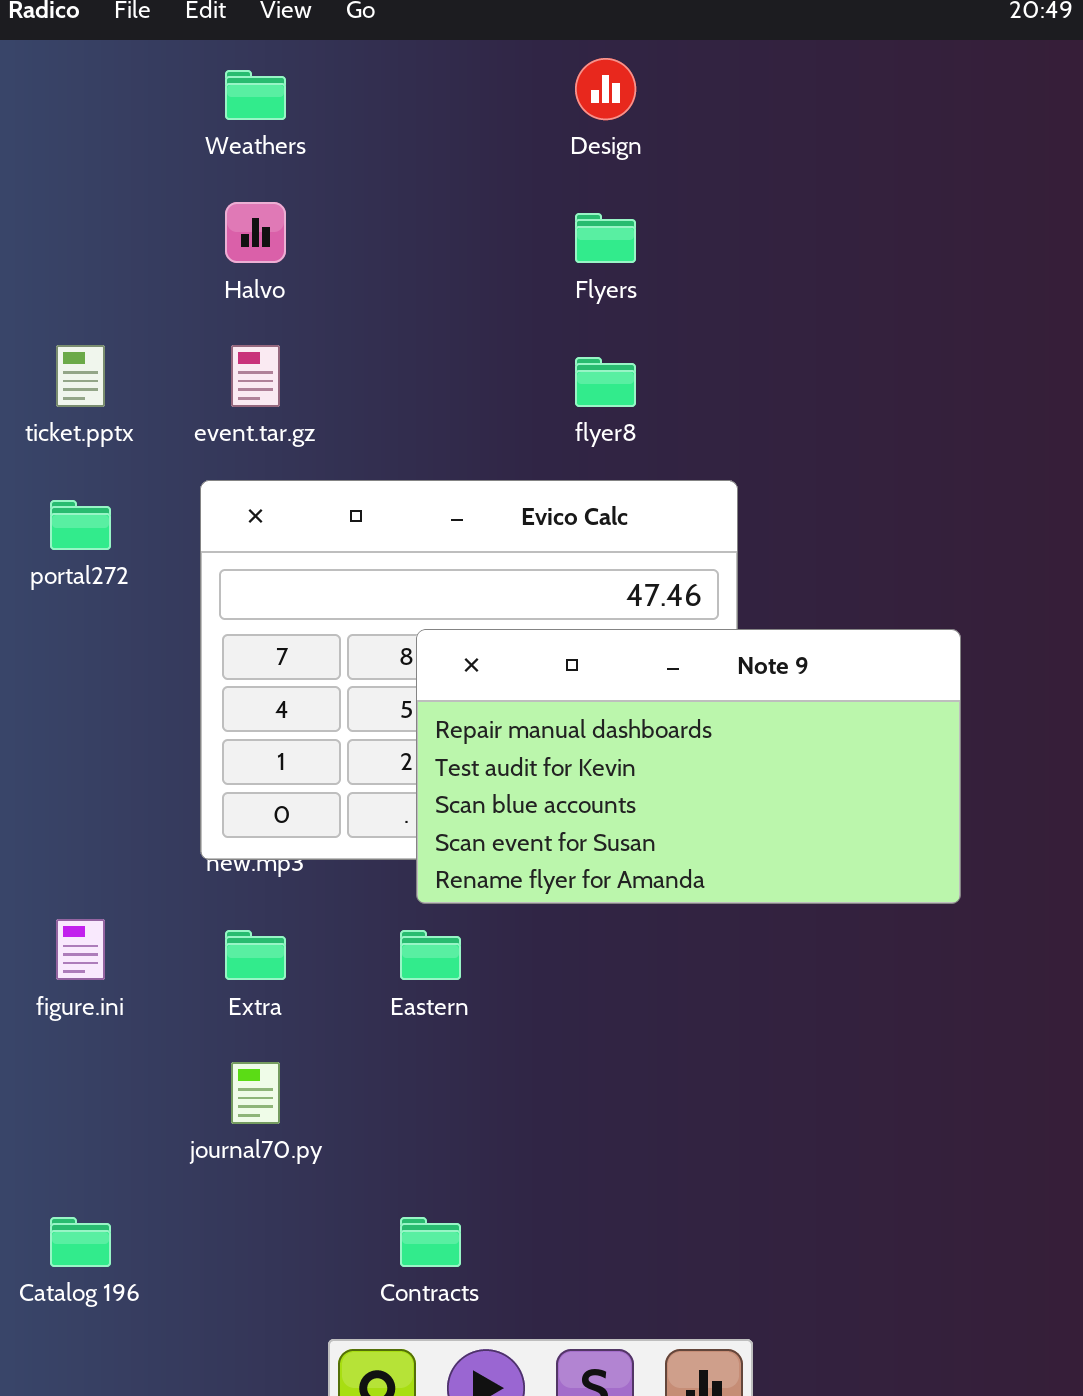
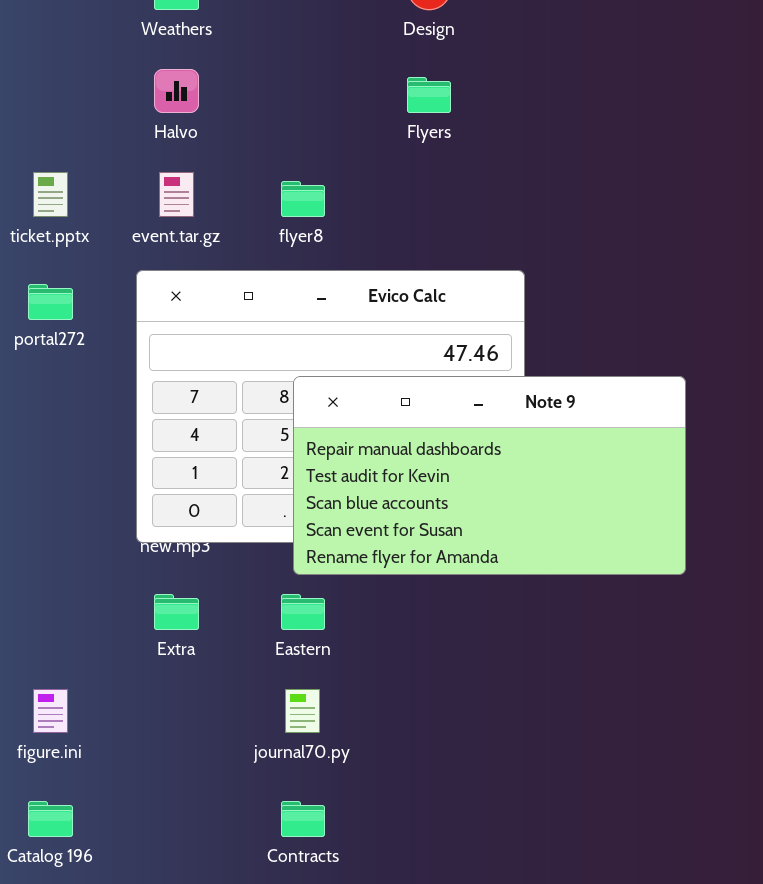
flyer8: [575,357,636,407] -> [281,181,325,217], moved
figure.ini: [56,919,105,980] -> [33,689,68,733], moved
journal70.py: [231,1062,280,1124] -> [285,689,320,733], moved

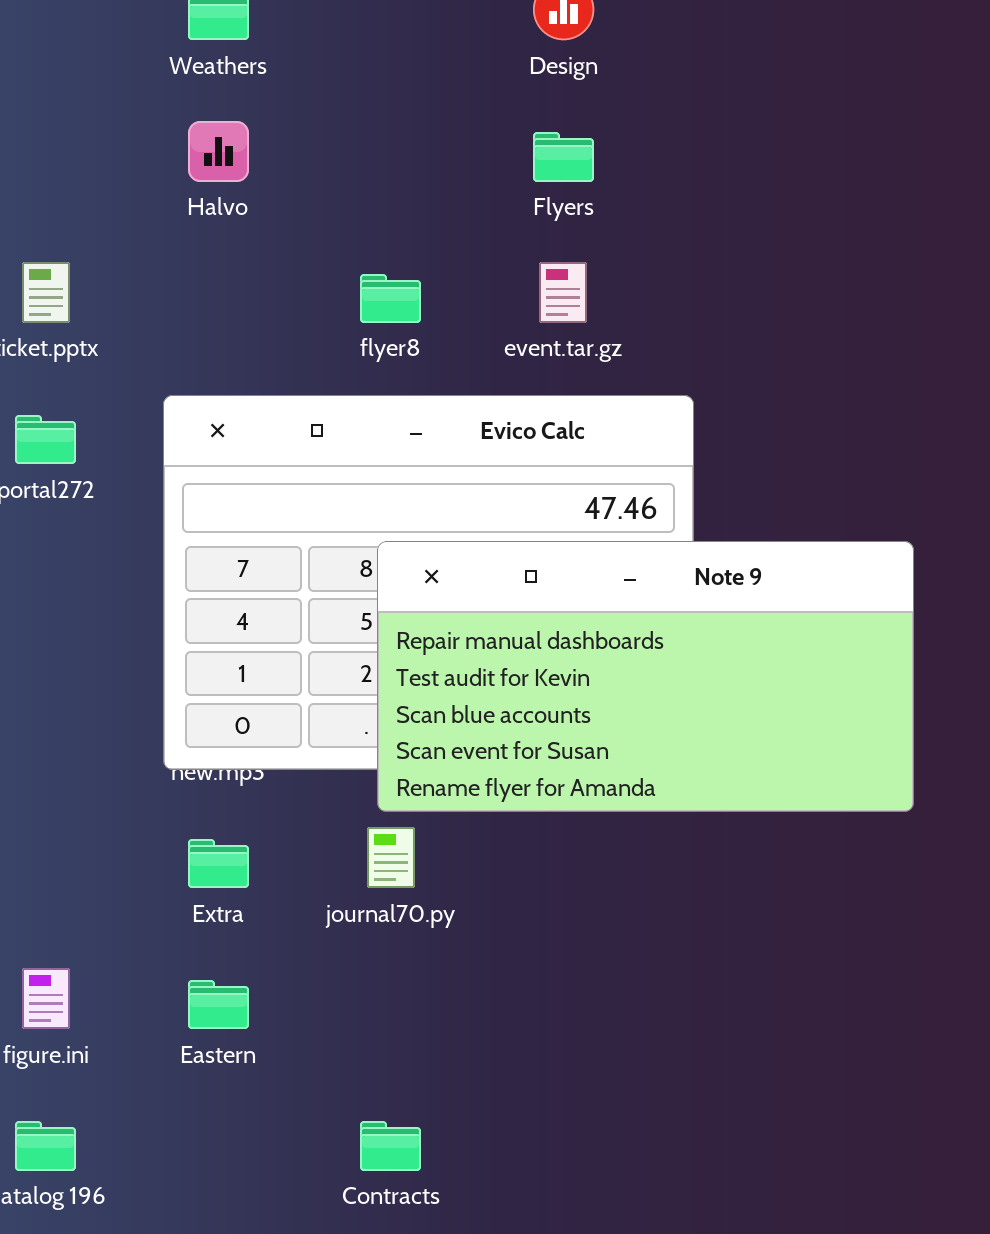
event.tar.gz: [159,172,194,217] -> [539,262,587,323], moved
Eastern: [281,594,325,630] -> [188,980,249,1029], moved
journal70.py: [285,689,320,733] -> [367,827,415,888], moved

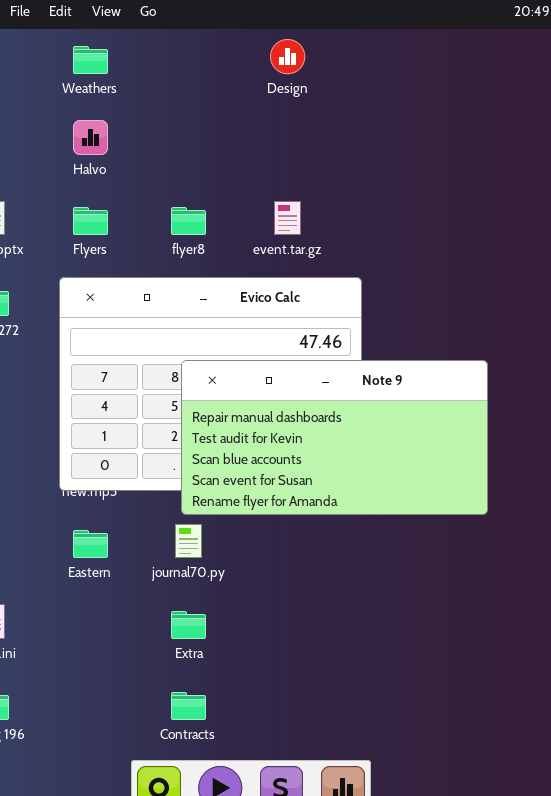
Flyers: [533,132,594,182] -> [73,207,108,235], moved
Extra: [188,839,249,888] -> [171,611,206,639], moved
Eastern: [188,980,249,1029] -> [73,530,108,558], moved

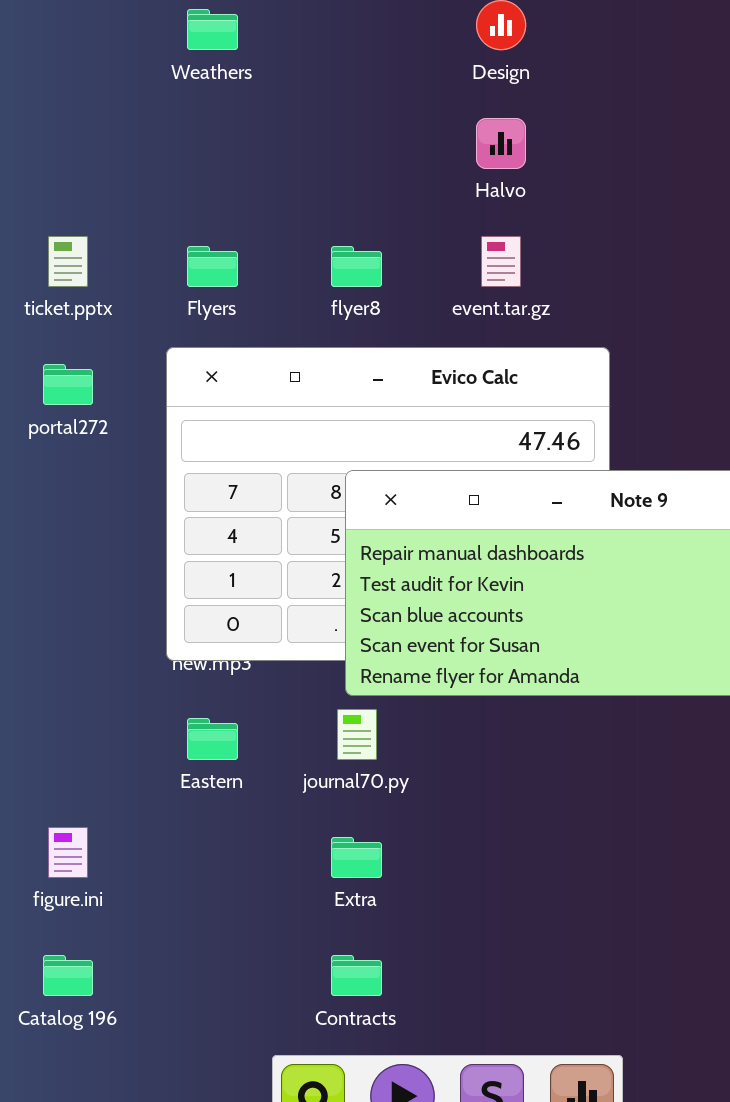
Halvo: [73,120,108,155] -> [476,118,526,169], moved

